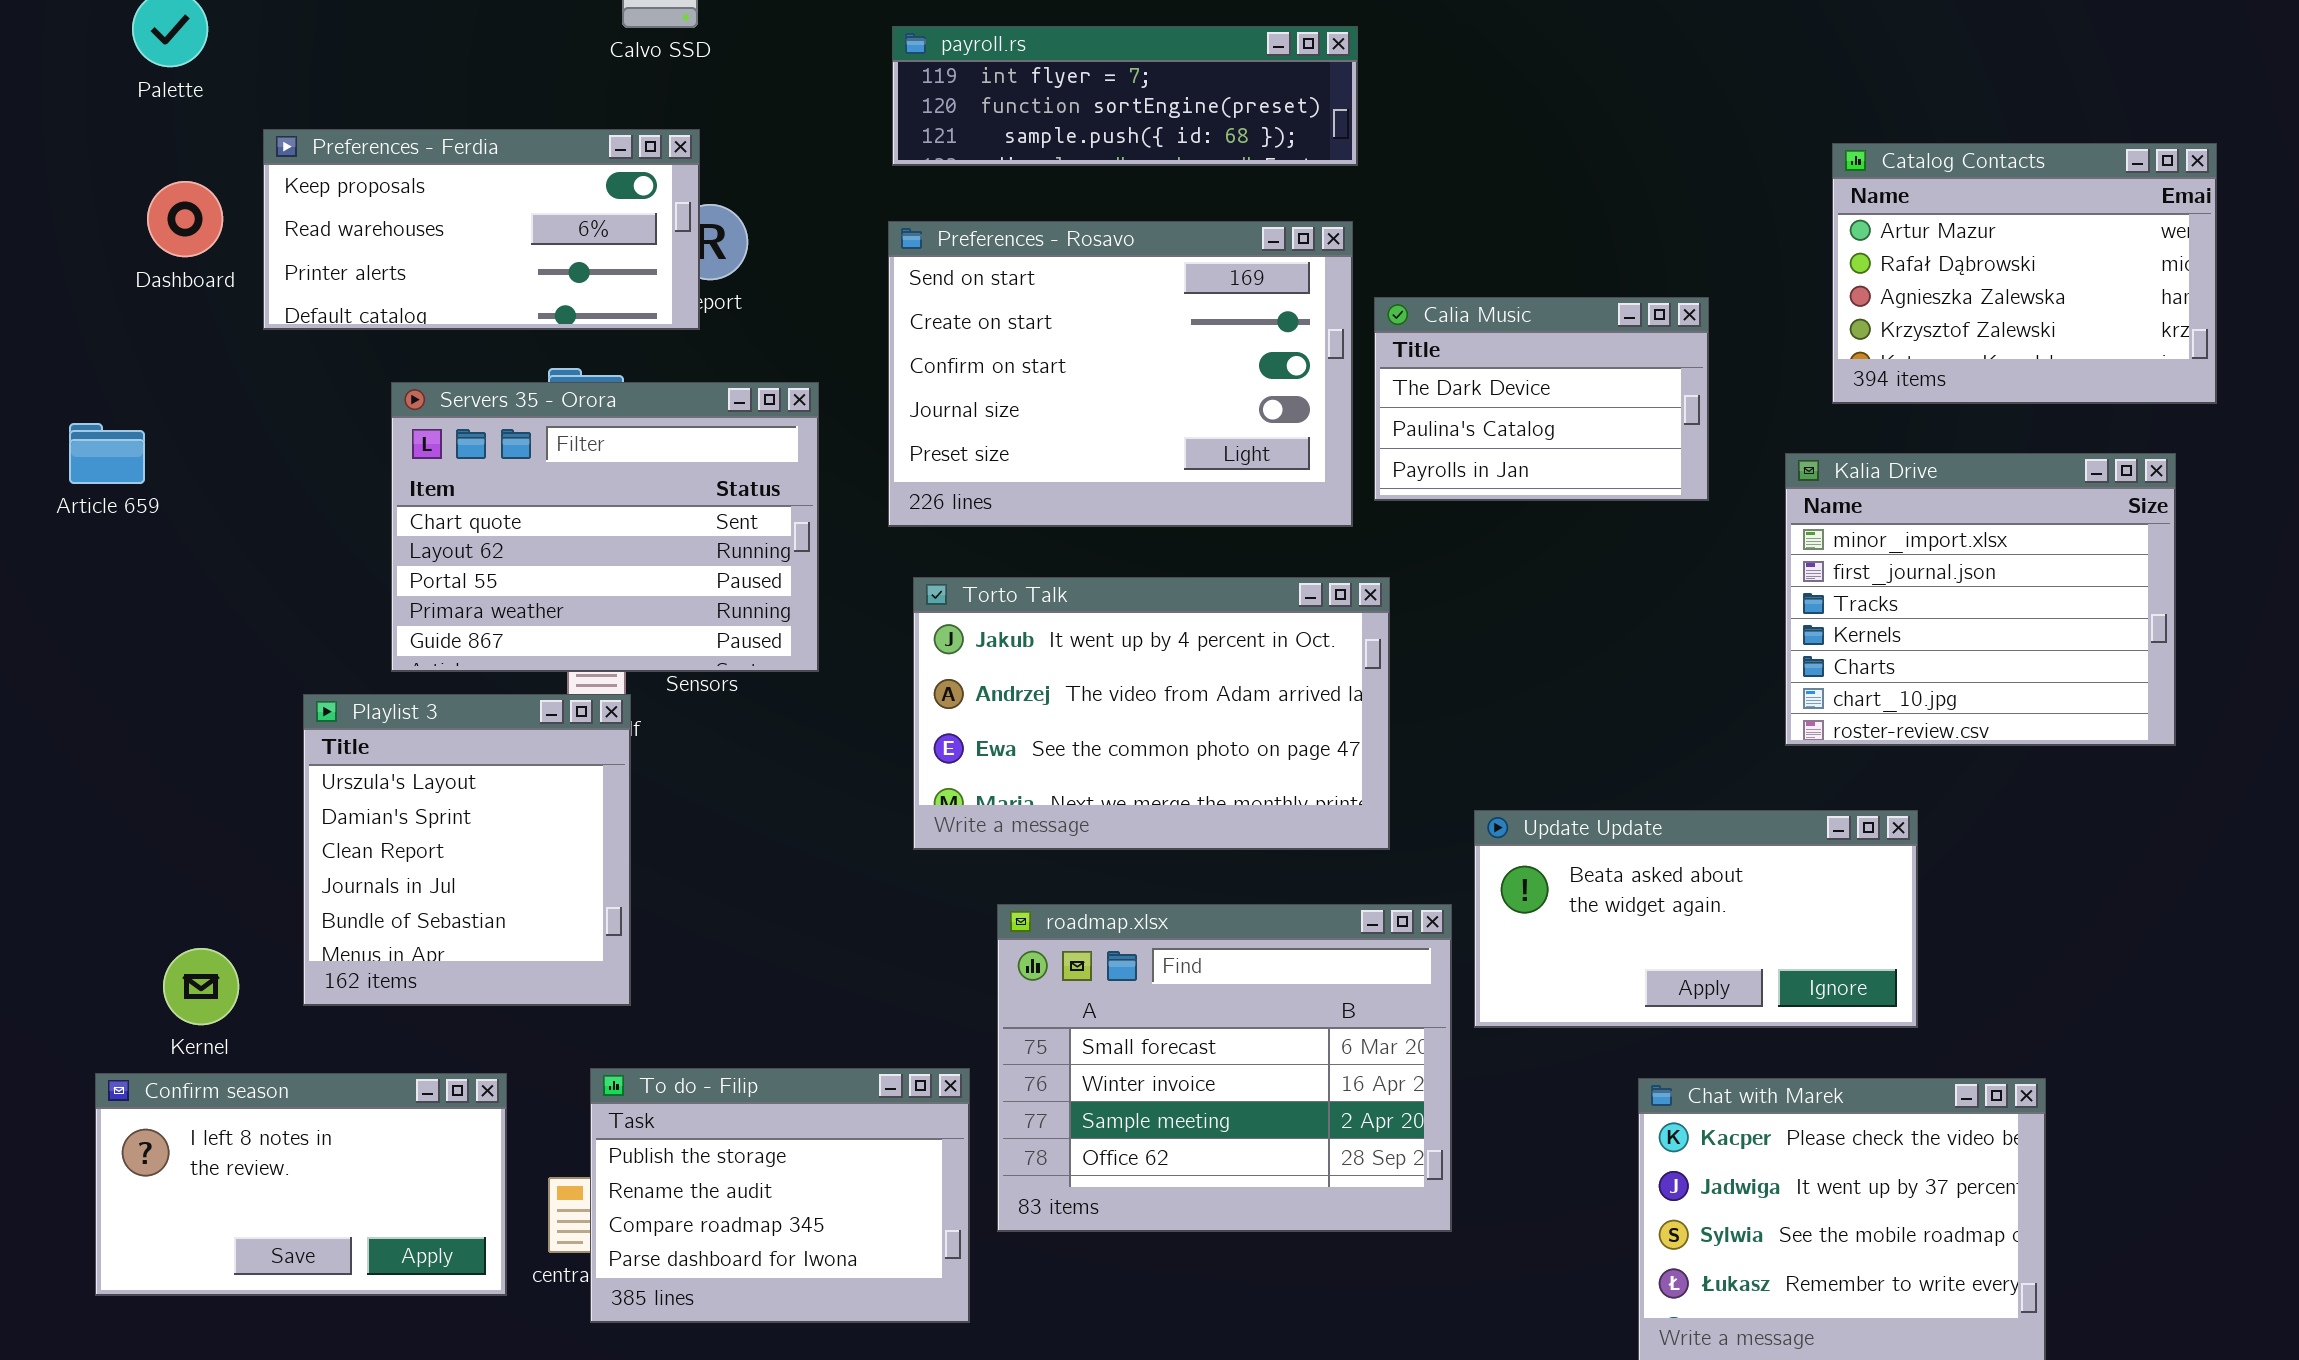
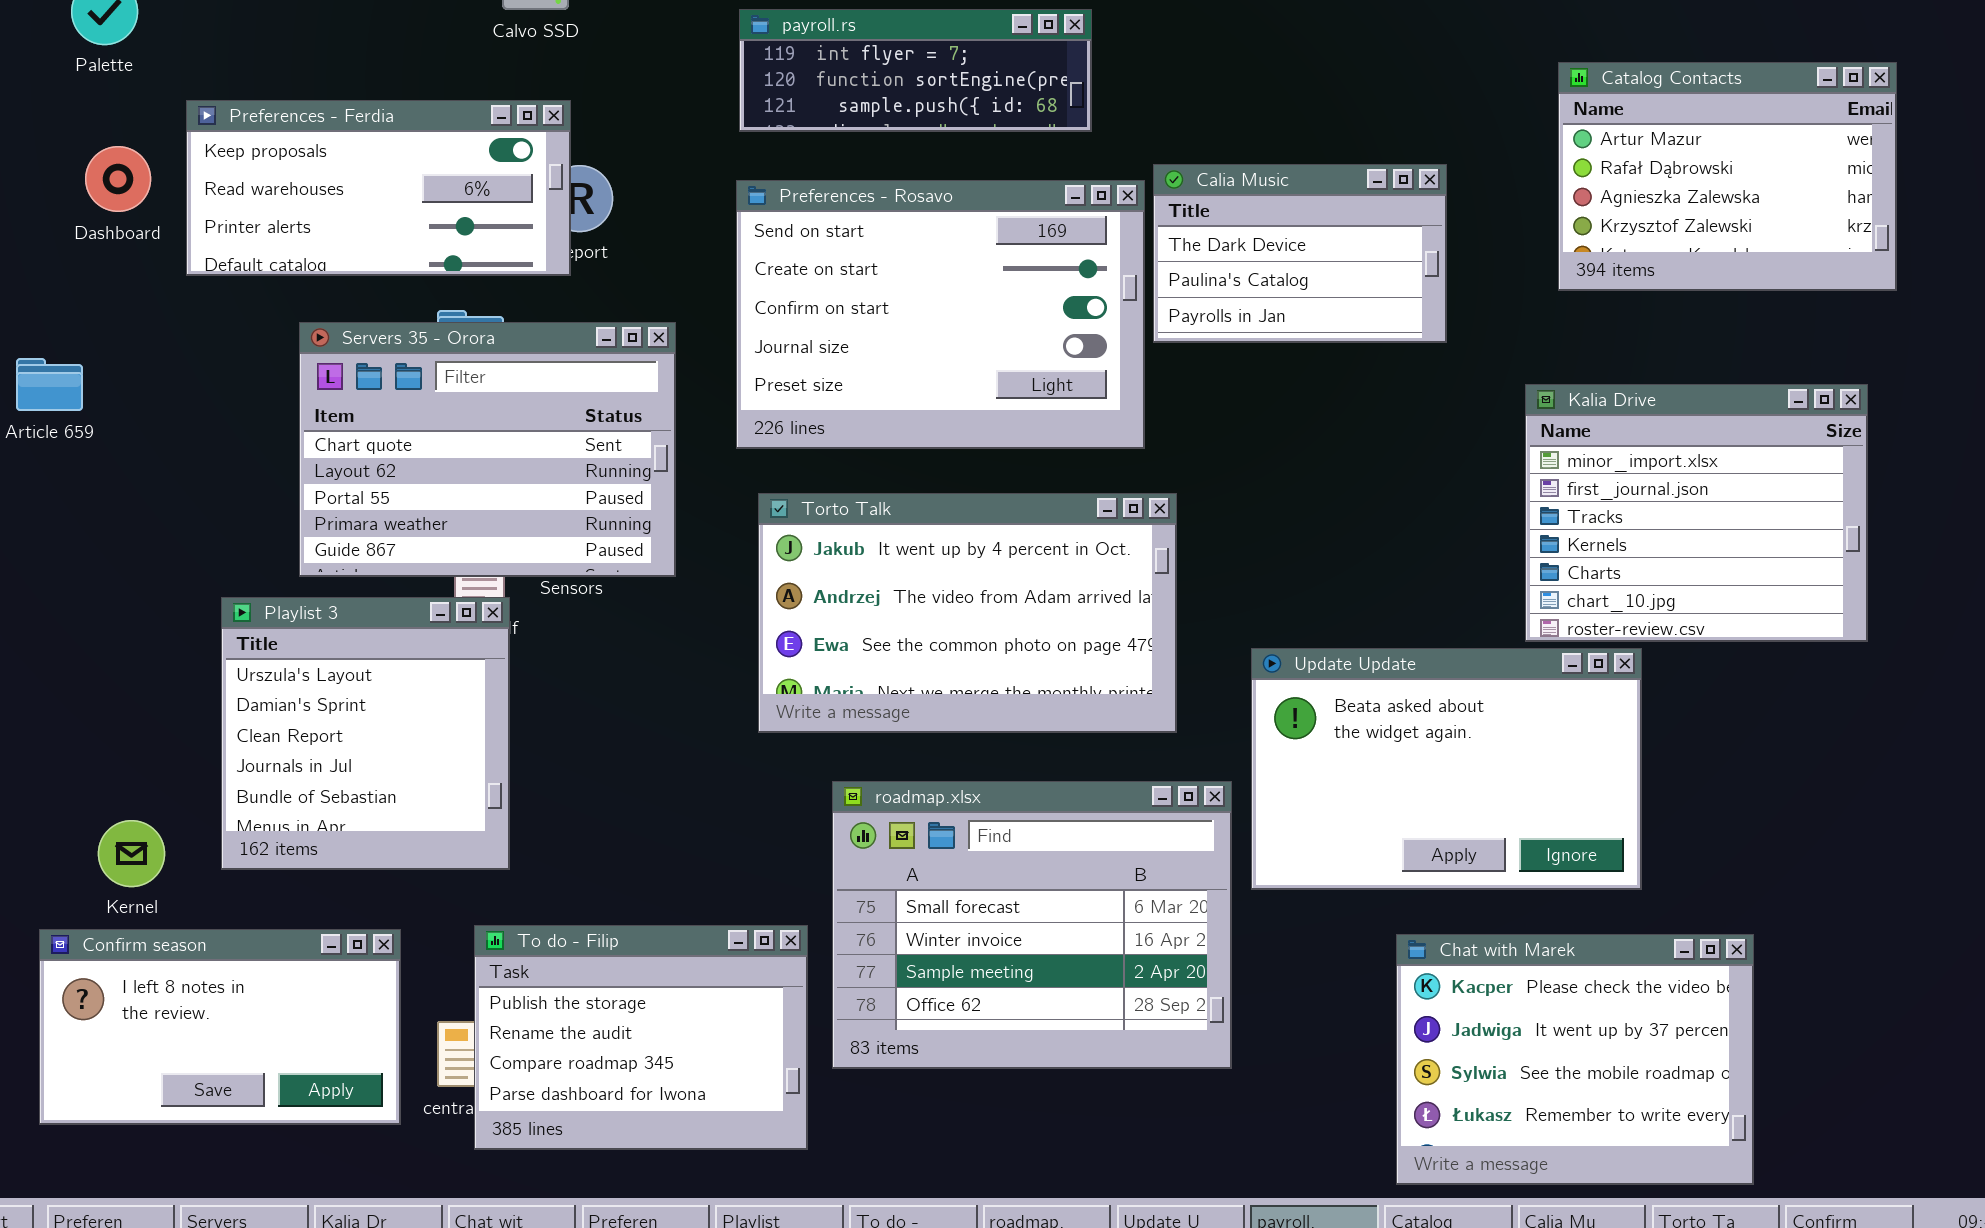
payroll.rs: [892,26,1358,166] -> [739,9,1092,132], resized
Catalog Contacts: [1832,143,2217,404] -> [1558,62,1897,291], moved
Calia Music: [1374,297,1709,501] -> [1153,164,1447,343], moved
Update Update: [1474,810,1918,1028] -> [1251,648,1642,890], resized

